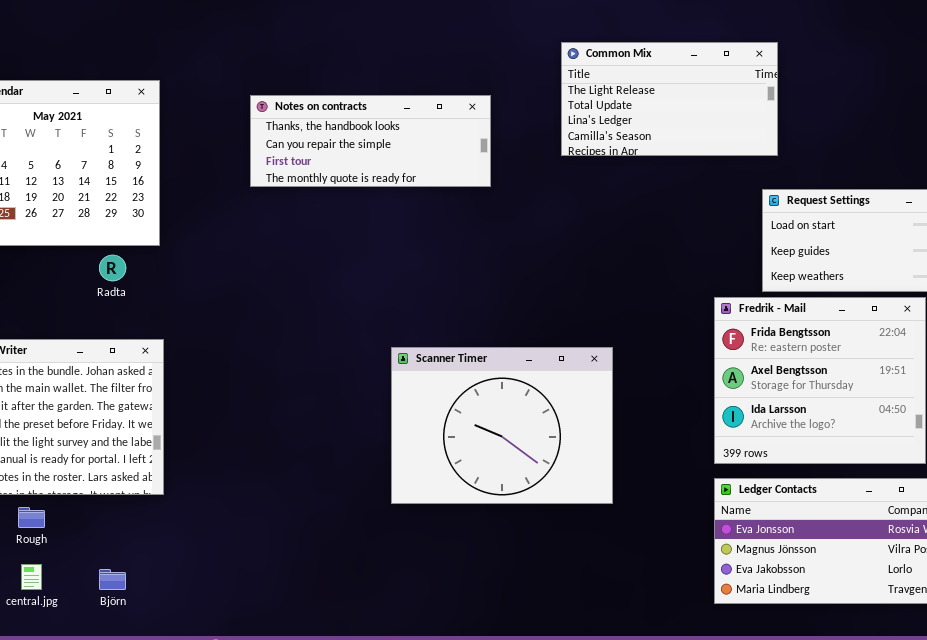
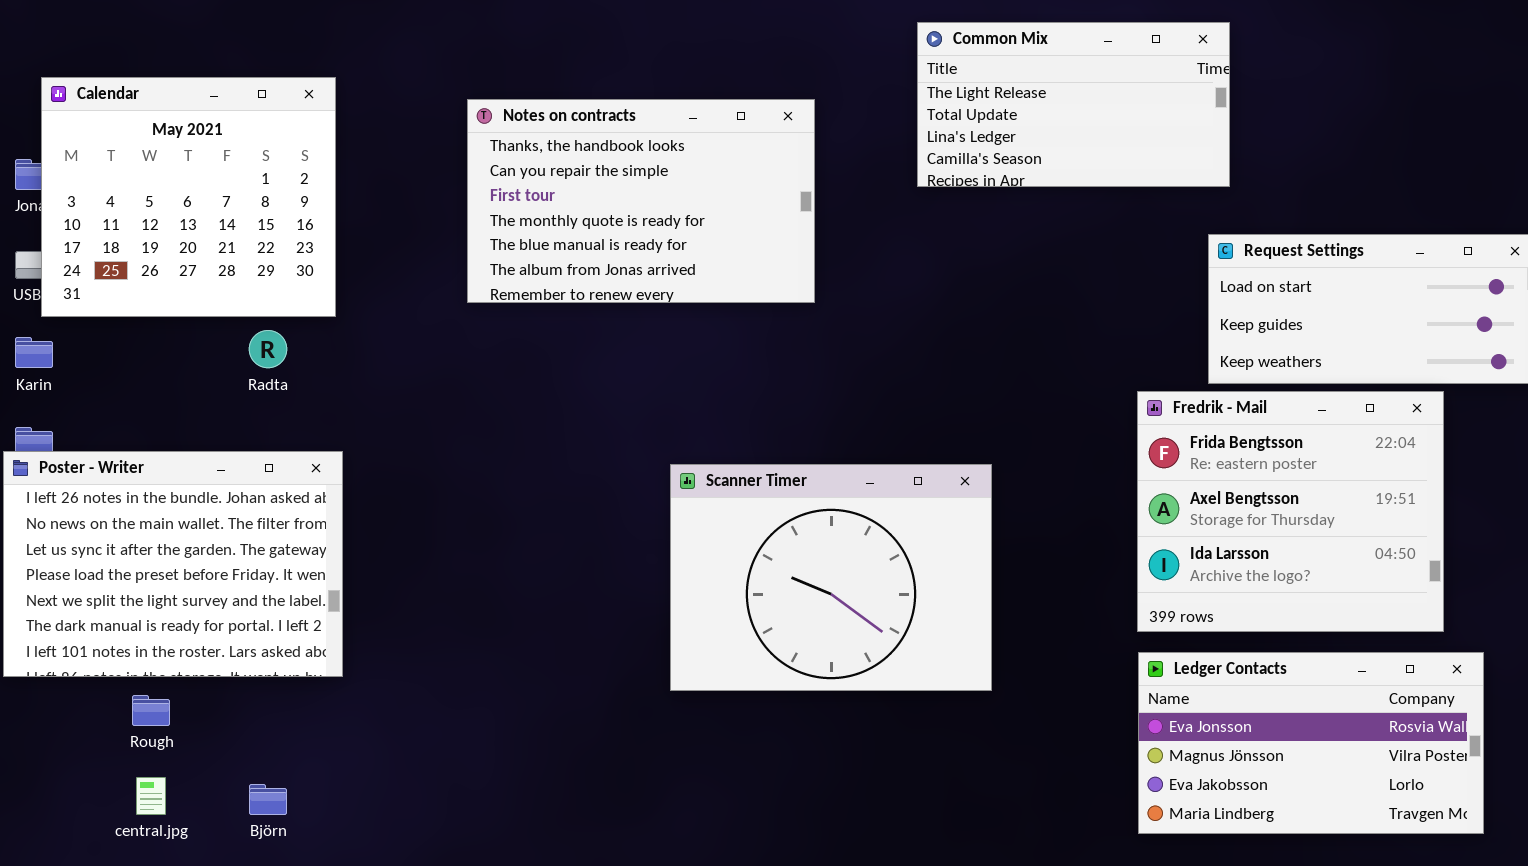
Notes on contracts: [250,95,491,187] -> [467,99,815,303], resized

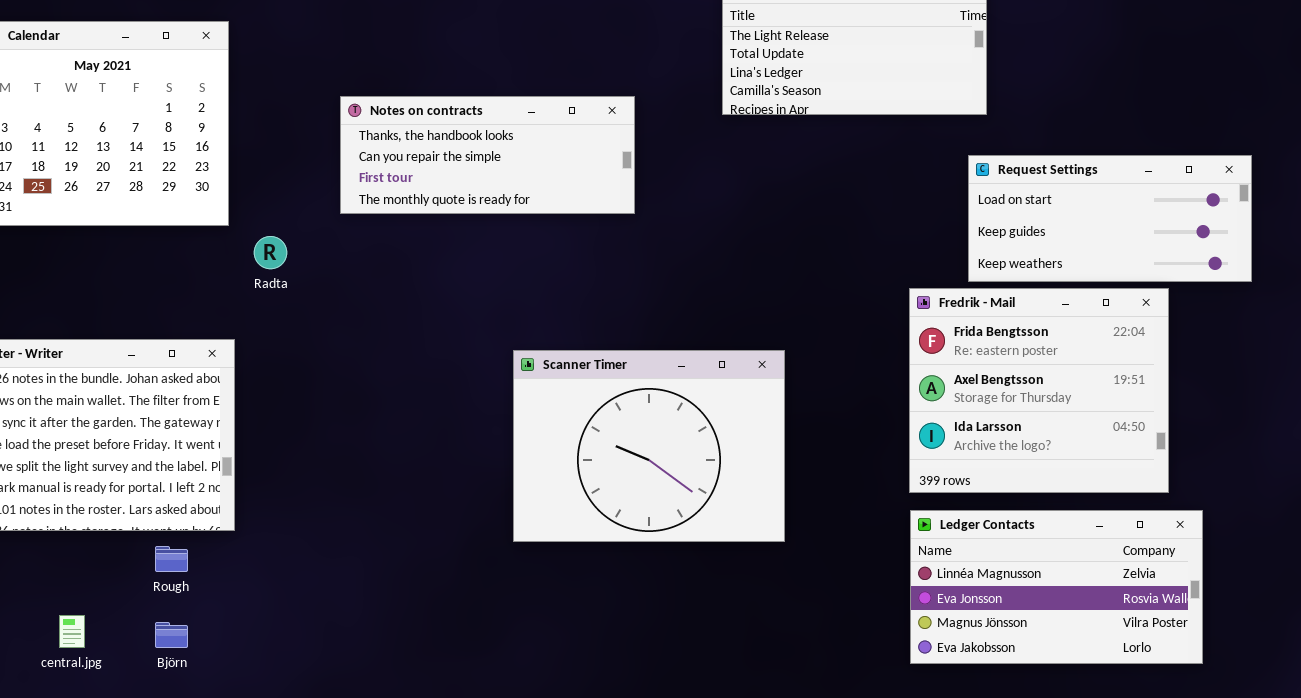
Notes on contracts: [467,99,815,303] -> [340,96,635,214], resized
Radta: [249,330,287,368] -> [254,236,287,269], moved
Ledger Contacts: [1138,652,1484,834] -> [910,510,1203,664], scrolled up 1 row
Rough: [132,695,170,726] -> [155,546,188,572], moved

